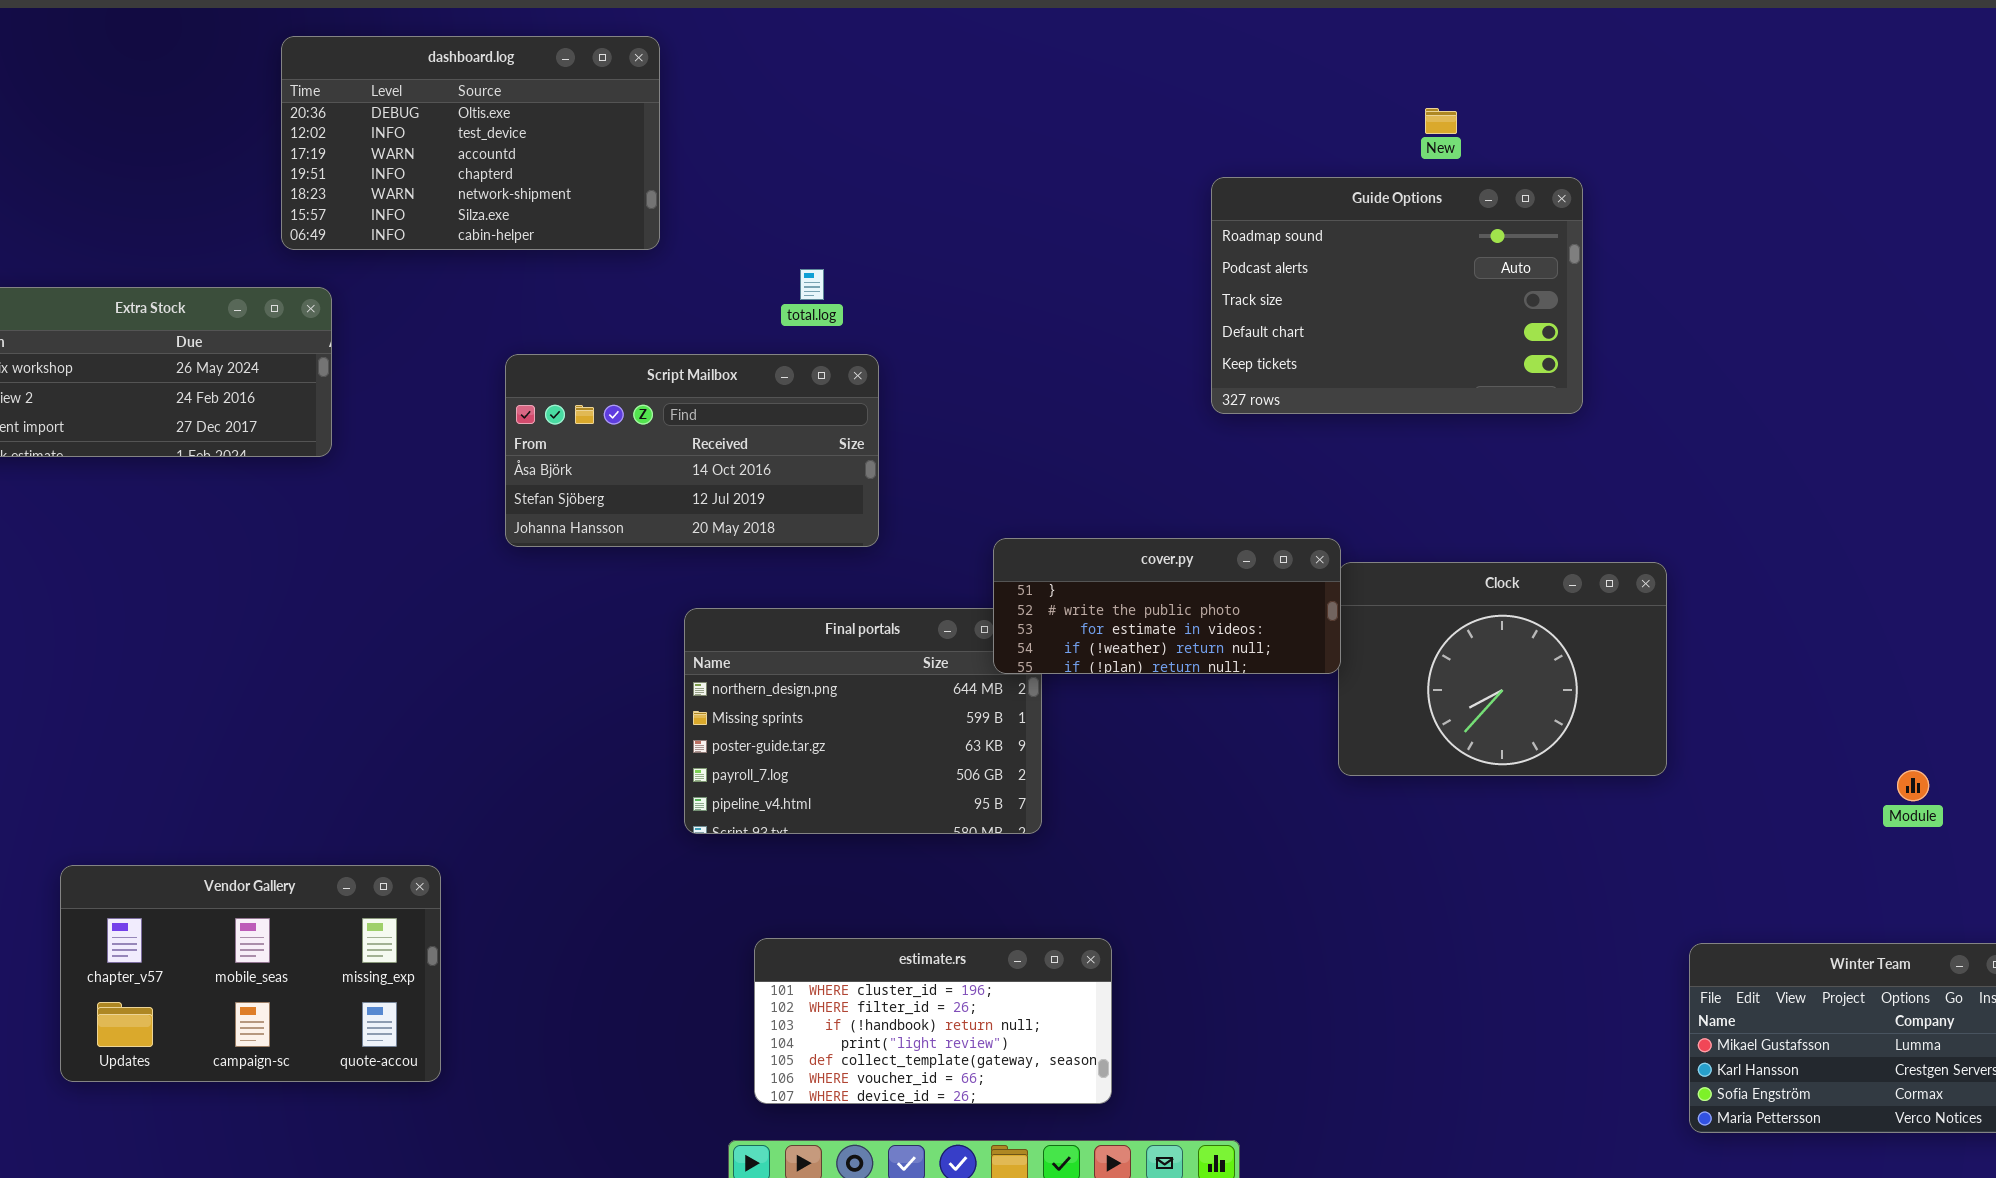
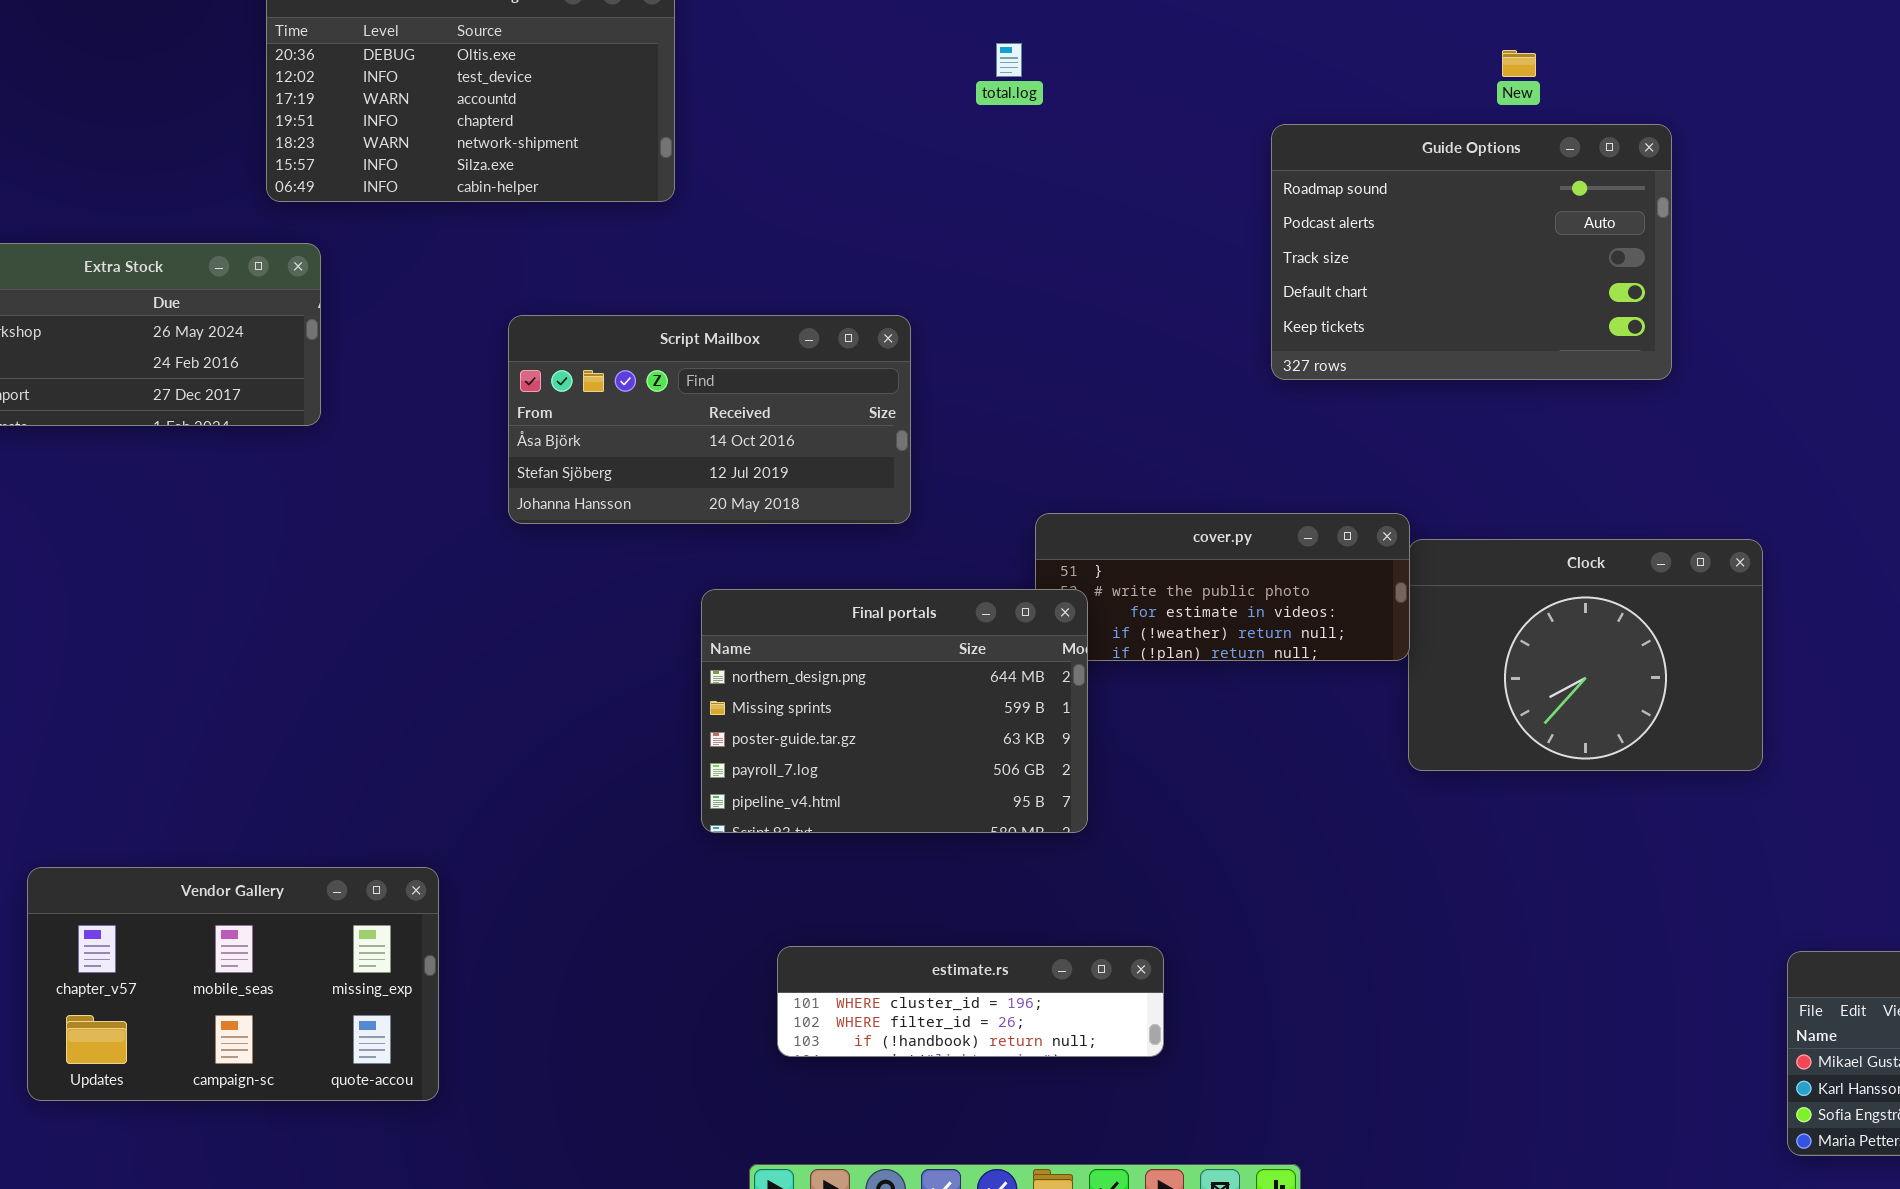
total.log: [800,269,824,300] -> [996,43,1022,77], moved
Final portals: [684,608,1042,834] -> [701,589,1088,833], raised
estimate.rs: [754,938,1112,1104] -> [777,946,1164,1057], resized

